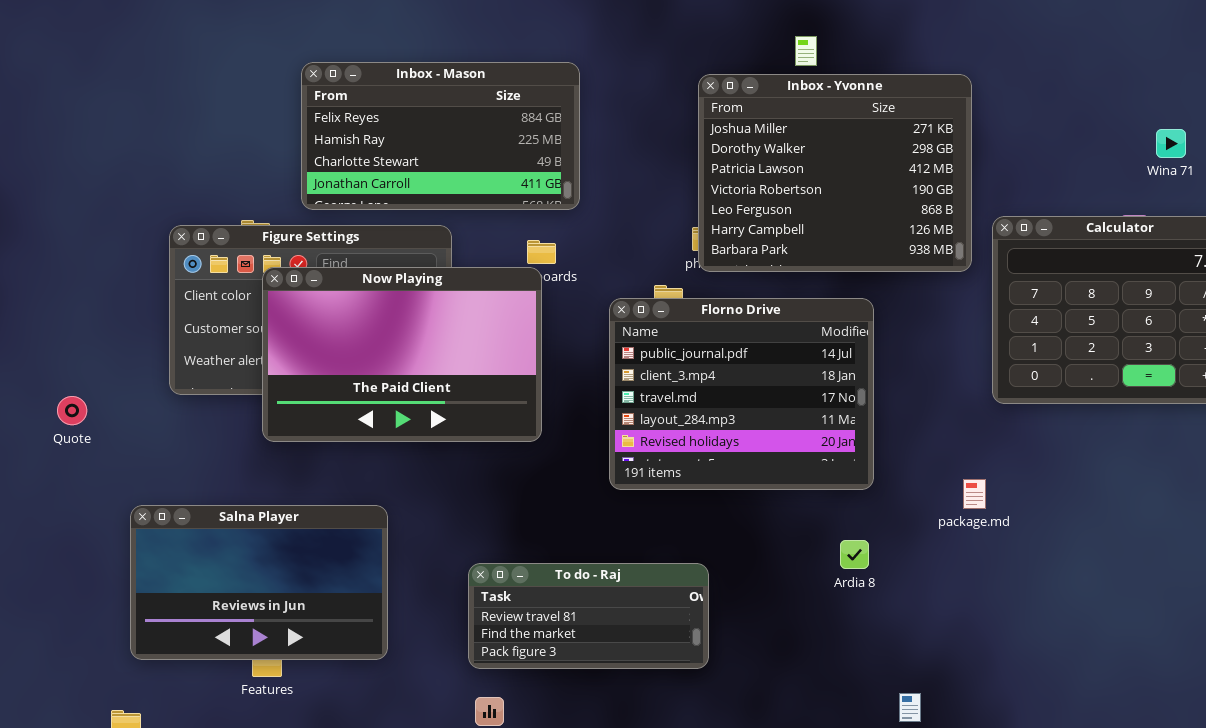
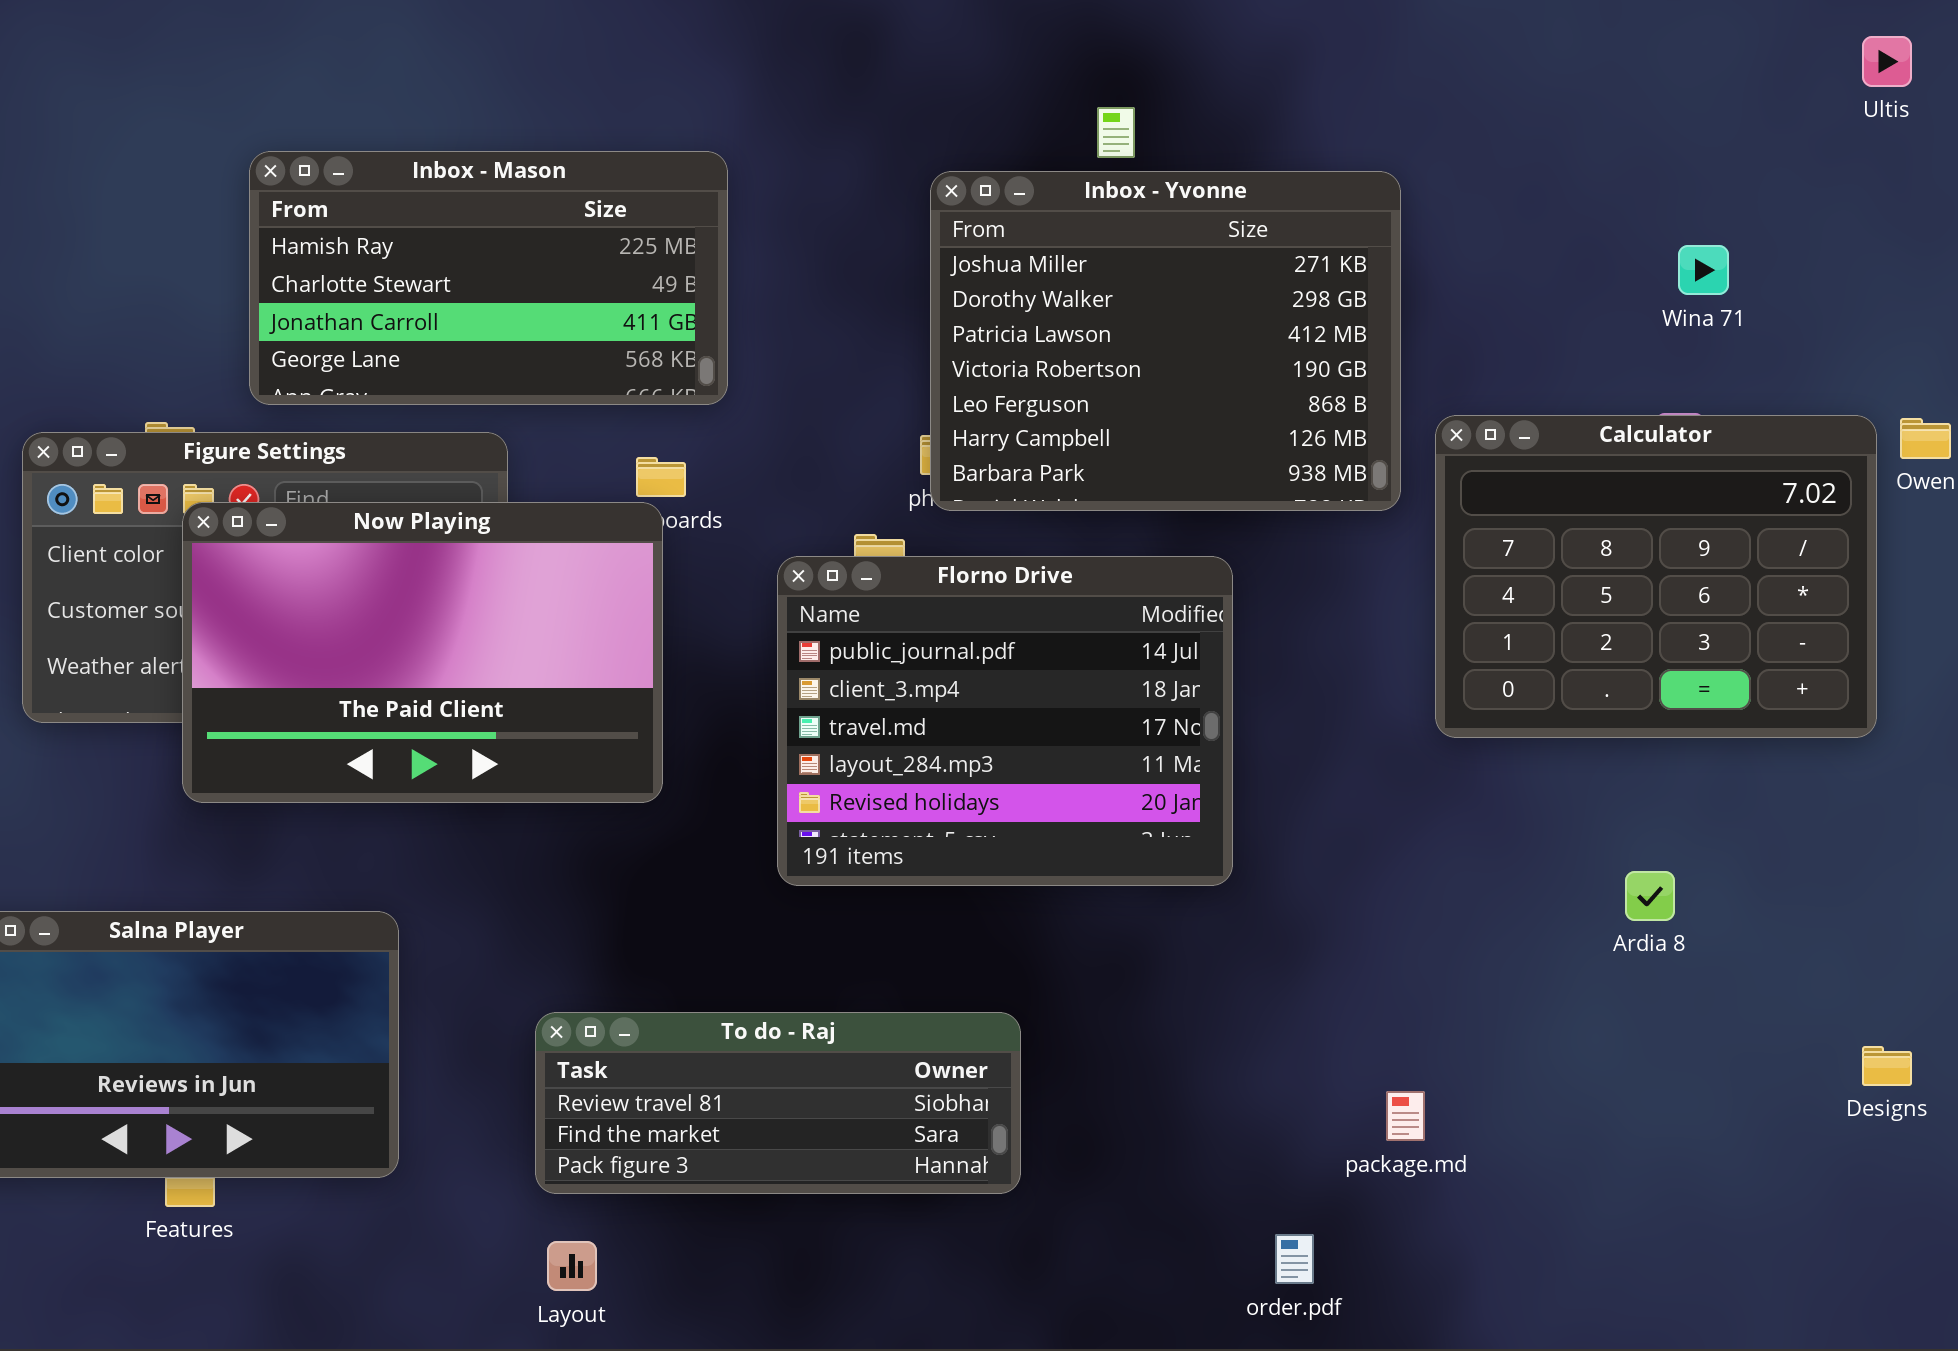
Inbox - Mason: [301,62,580,210] -> [249,151,728,405], scrolled down 1 row
Wina 71: [1156,129,1186,158] -> [1678,245,1729,295], moved
package.md: [963,479,986,509] -> [1386,1091,1425,1141], moved
Ardia 8: [840,540,869,569] -> [1625,871,1675,921], moved
To do - Raj: [468,563,709,669] -> [535,1012,1021,1194], resized

